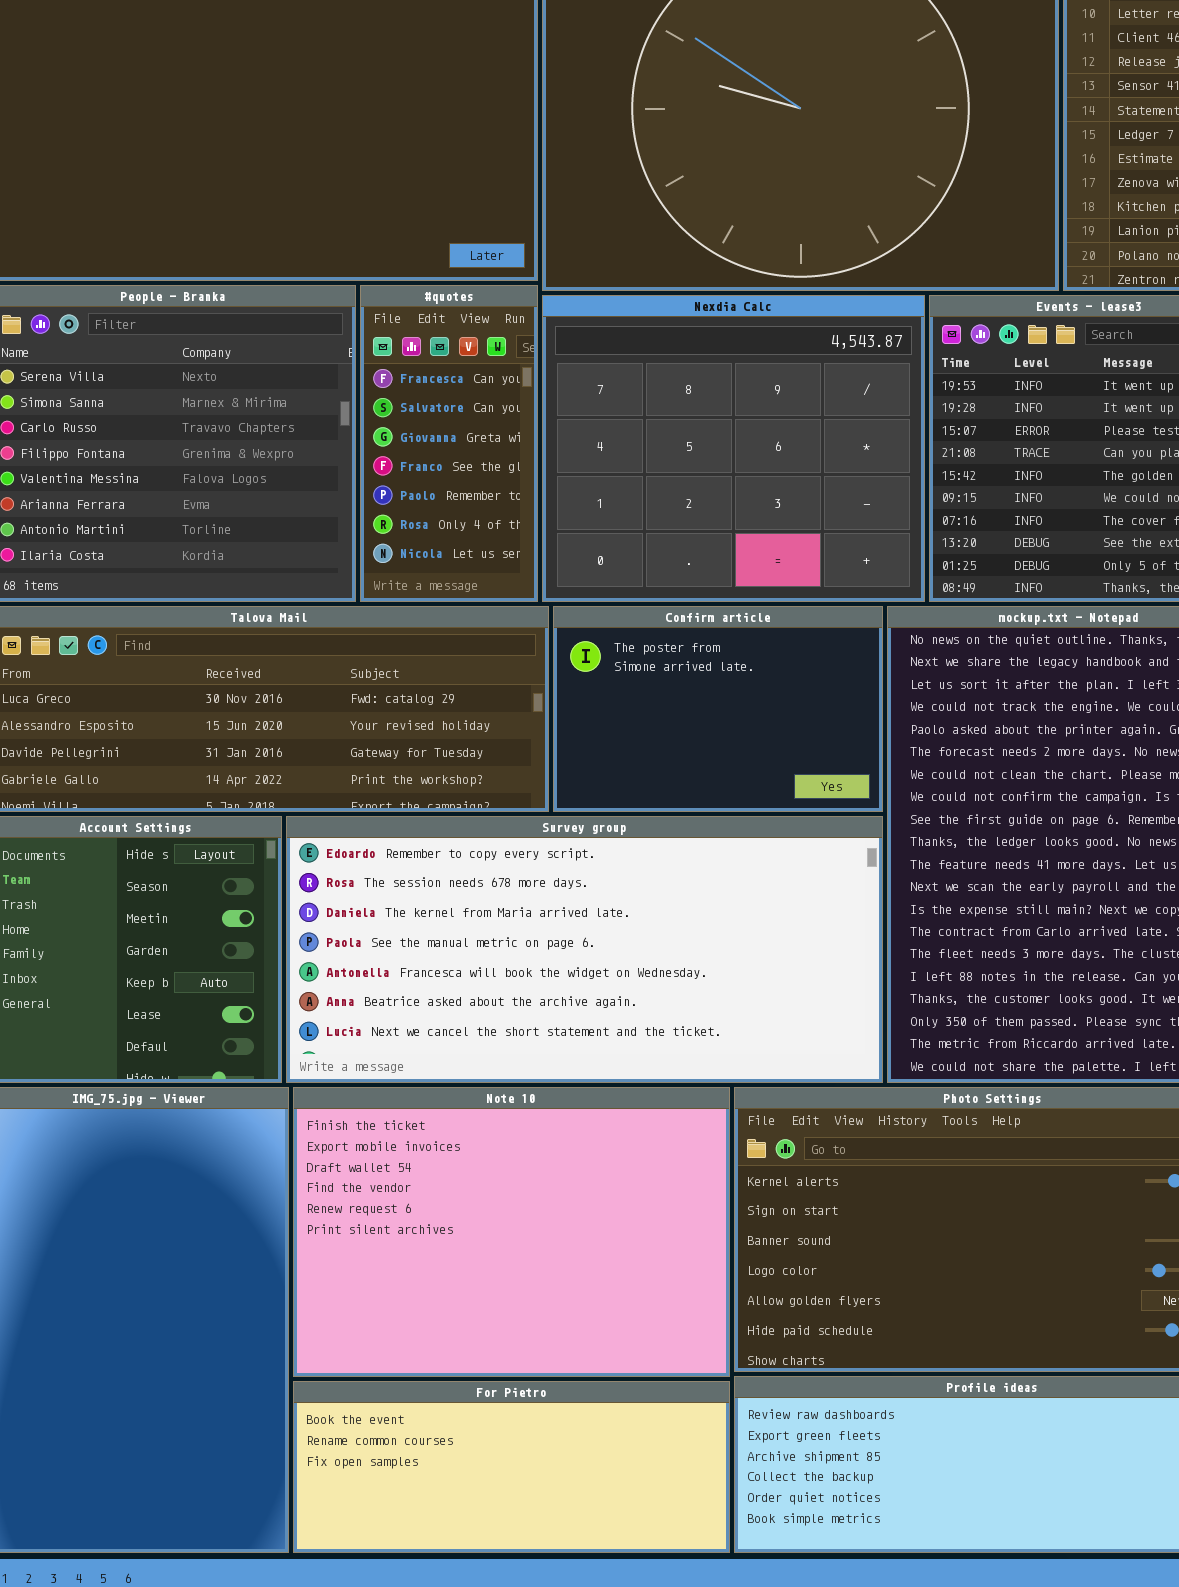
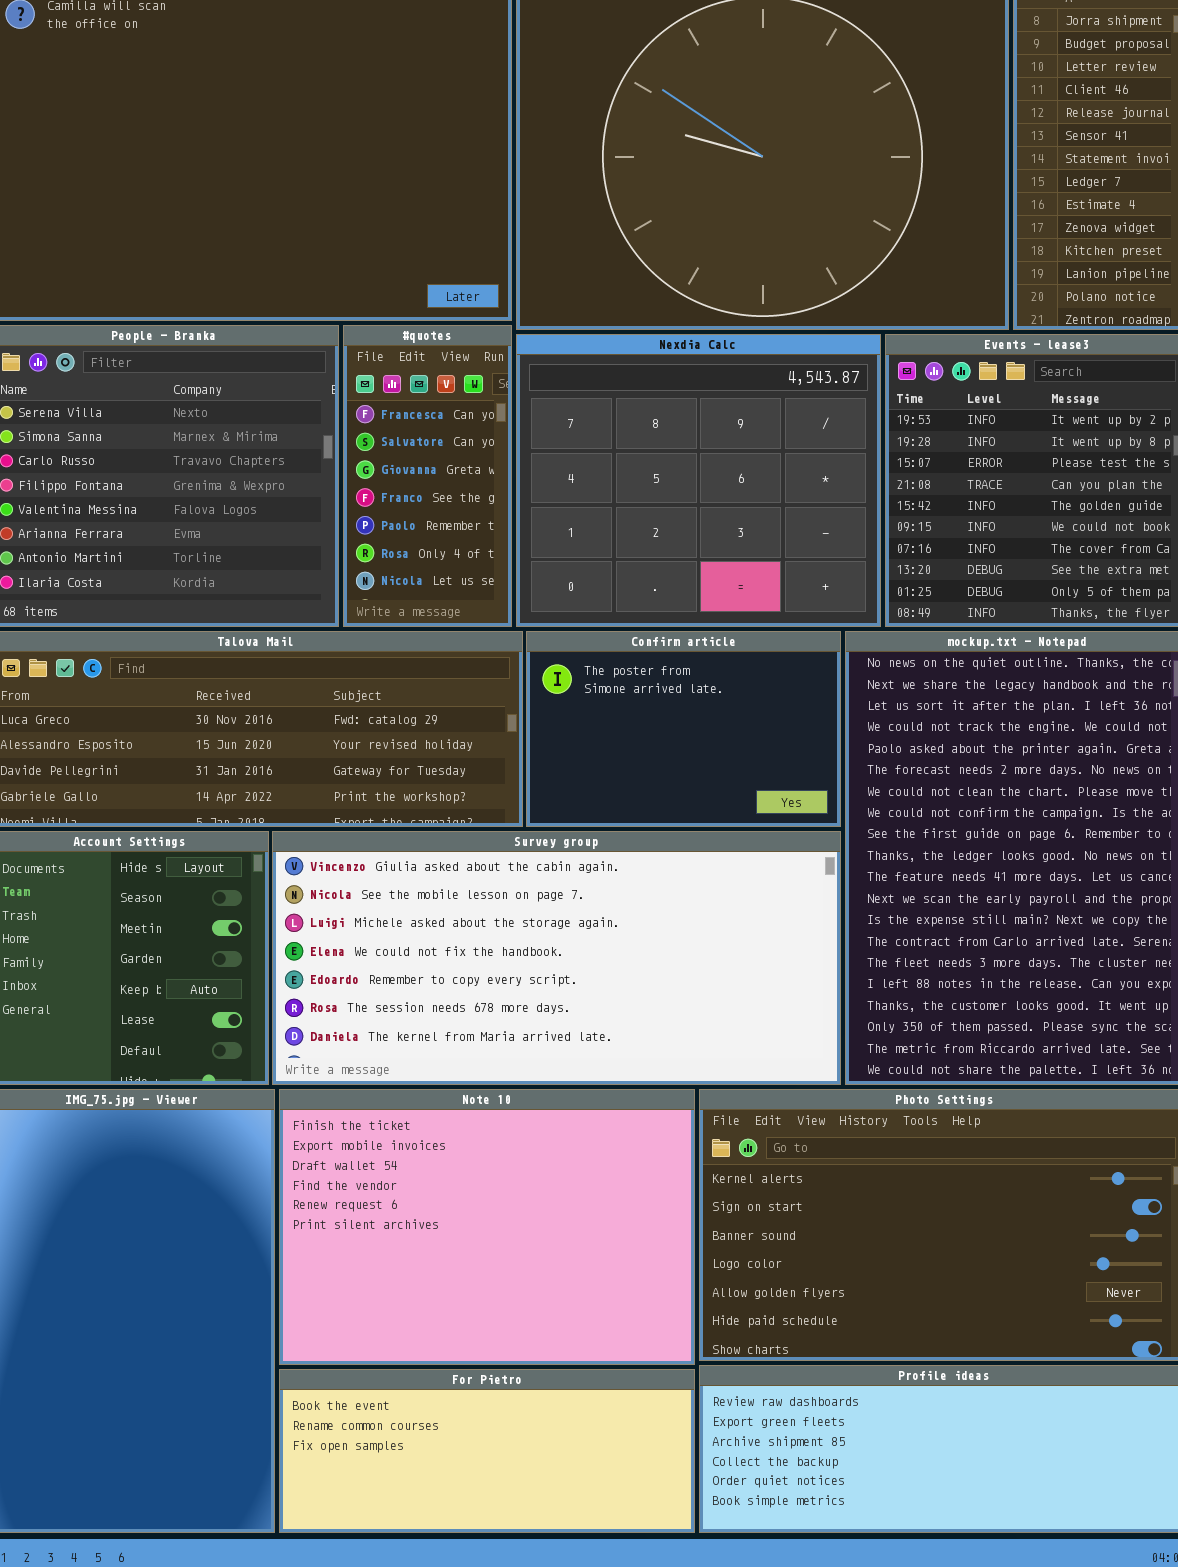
Survey group: [286,816,883,1083] -> [272,831,841,1085], scrolled up 4 rows

